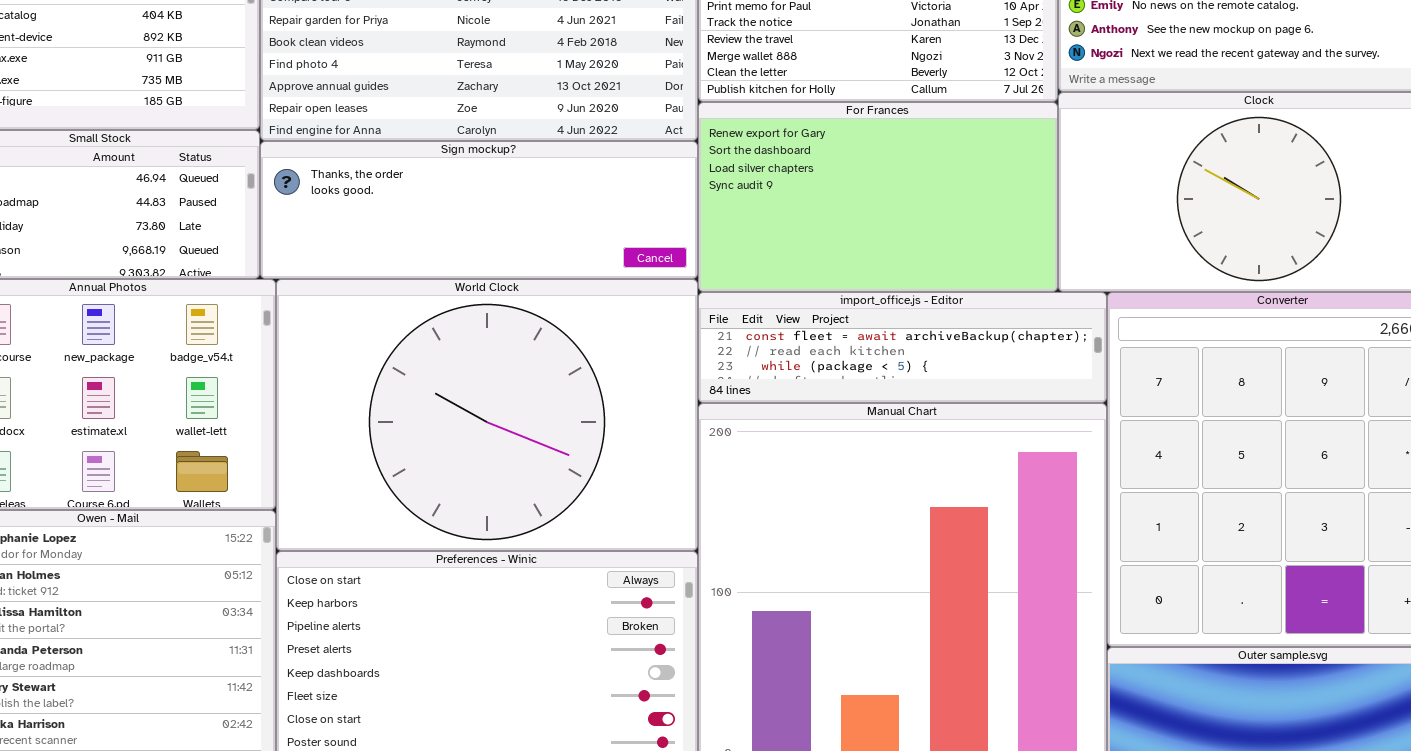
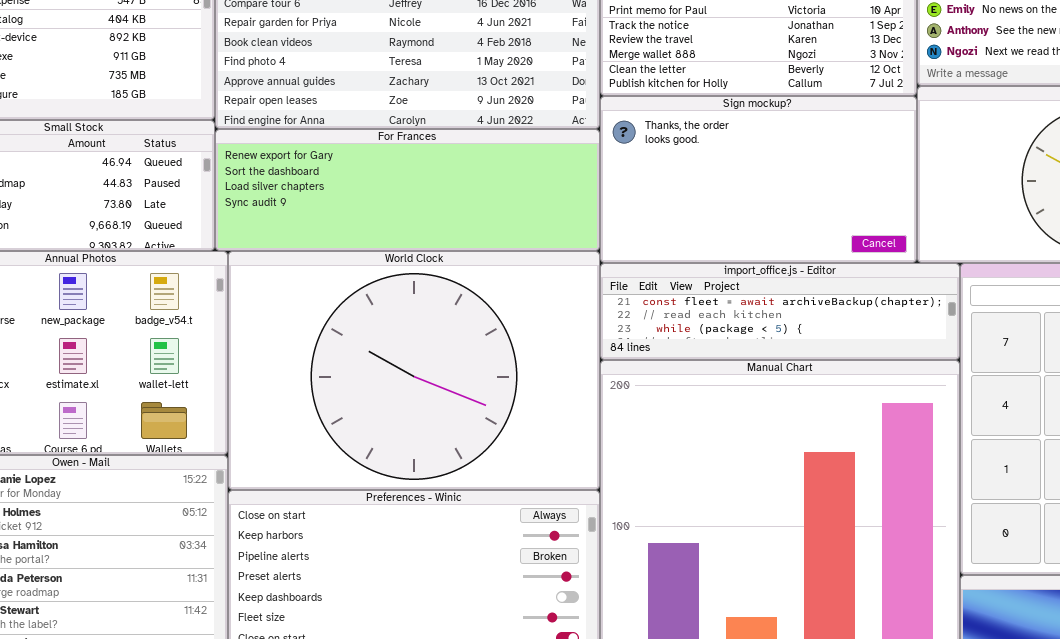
For Frances: [698,102,1058,292] -> [215,129,600,251], moved, resized
Sign mockup?: [260,141,698,279] -> [600,96,917,263], moved, resized

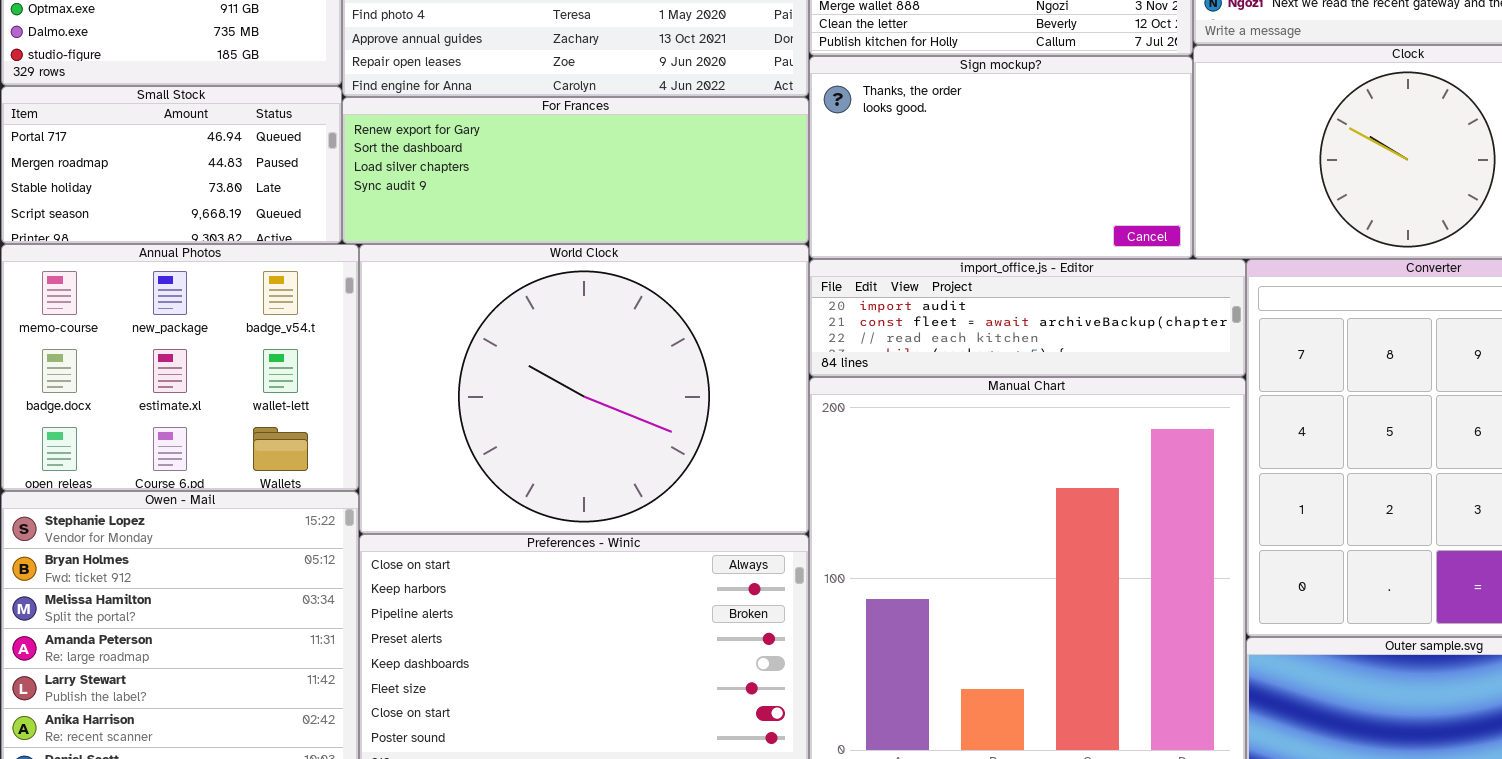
import_office.js - Editor: [600,263,960,360] -> [809,259,1246,377], scrolled up 1 row

